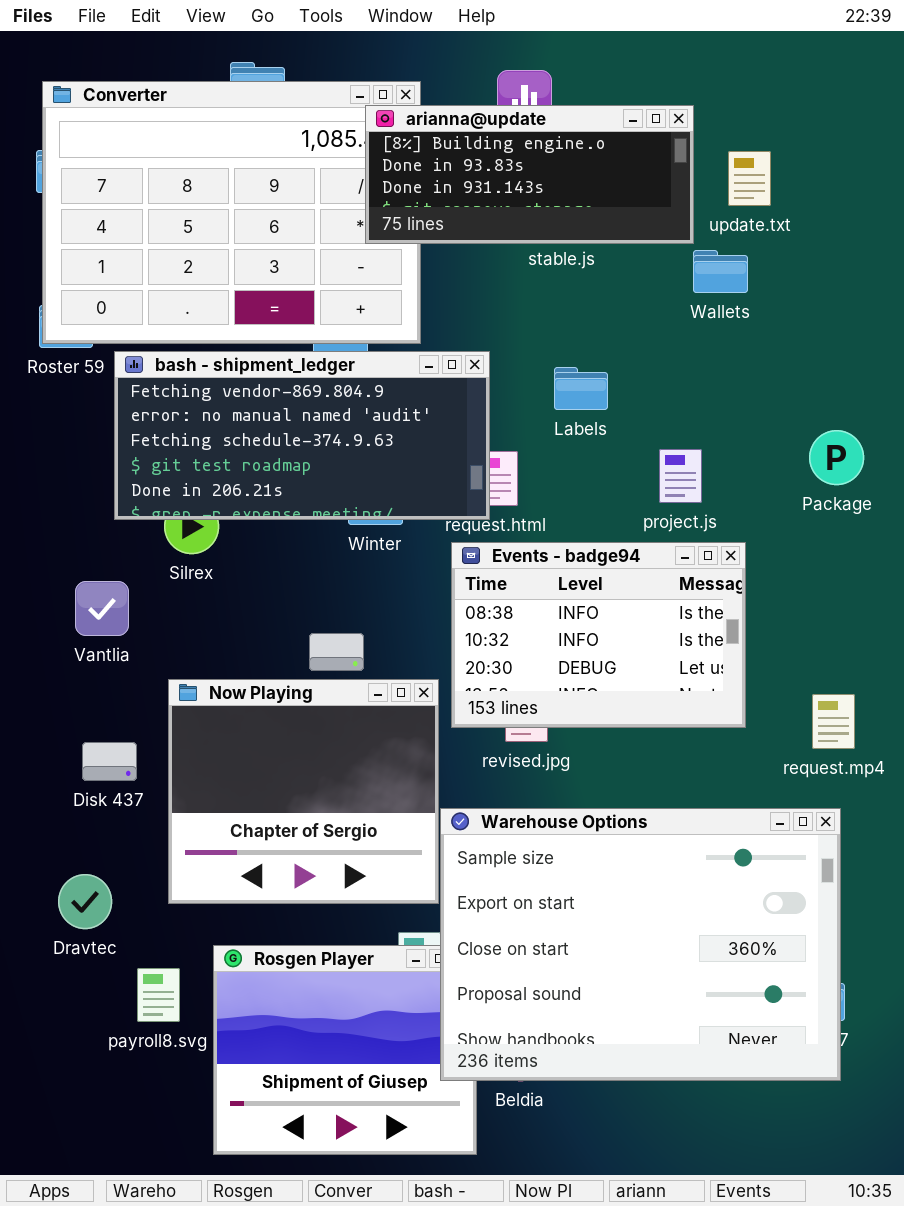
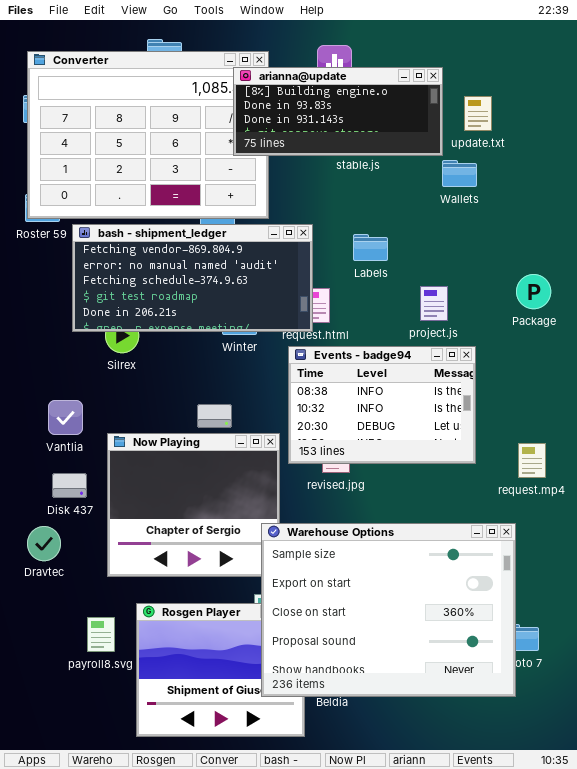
Vantlia: [75,581,129,636] -> [48,400,83,435], moved
Warehouse Options: [440,808,841,1081] -> [261,523,516,697], moved
Dravtec: [58,874,112,929] -> [27,526,61,561], moved

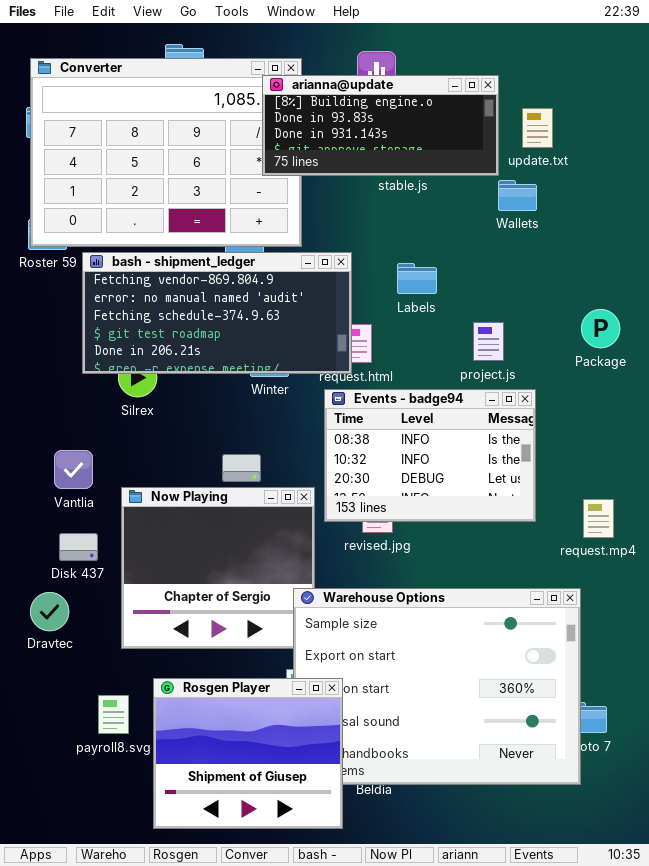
Rosgen Player: [136,603,305,737] -> [153,678,343,829], raised

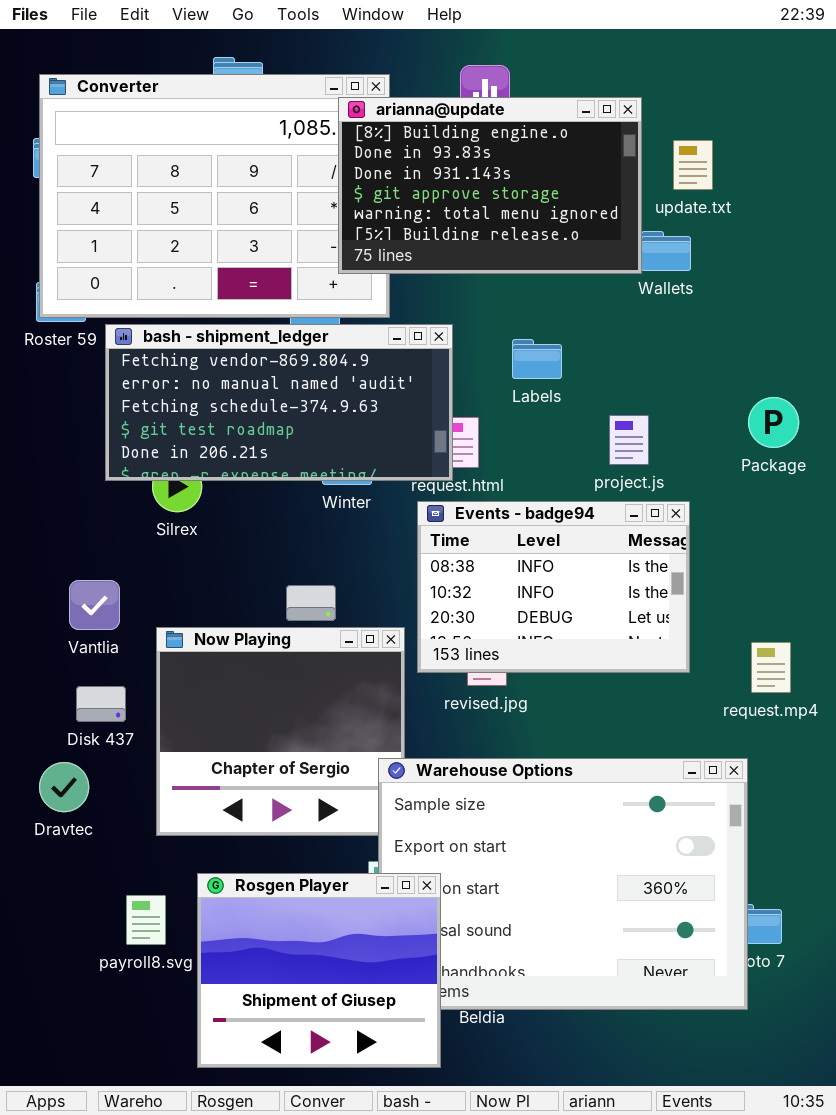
arianna@update: [262,75,499,176] -> [338,97,642,274], resized

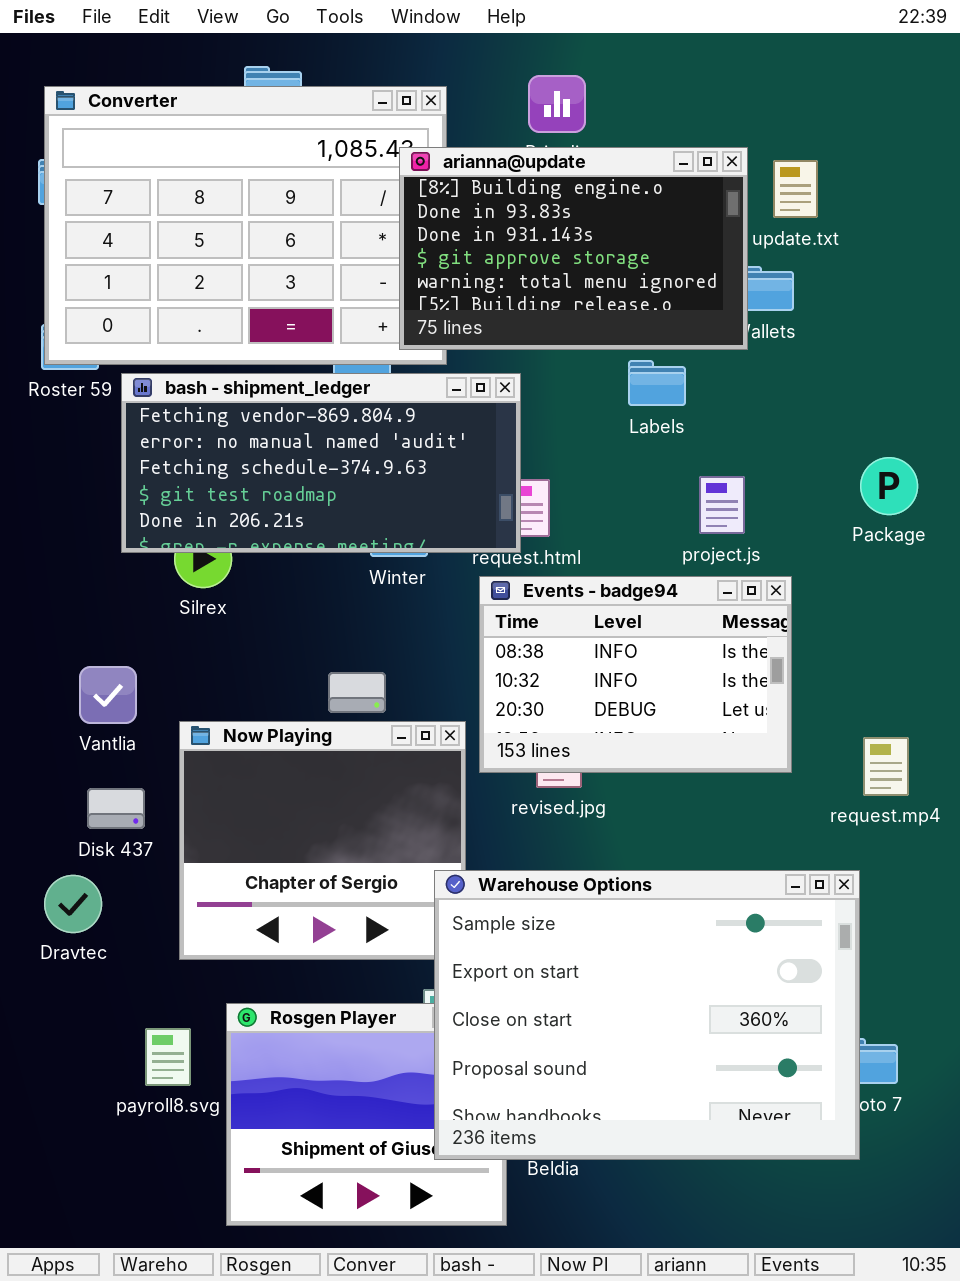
arianna@update: [338,97,642,274] -> [399,147,748,350], moved
Labels: [512,339,562,379] -> [628,360,686,406], moved
Warehouse Options: [378,758,748,1010] -> [434,870,860,1160], raised

